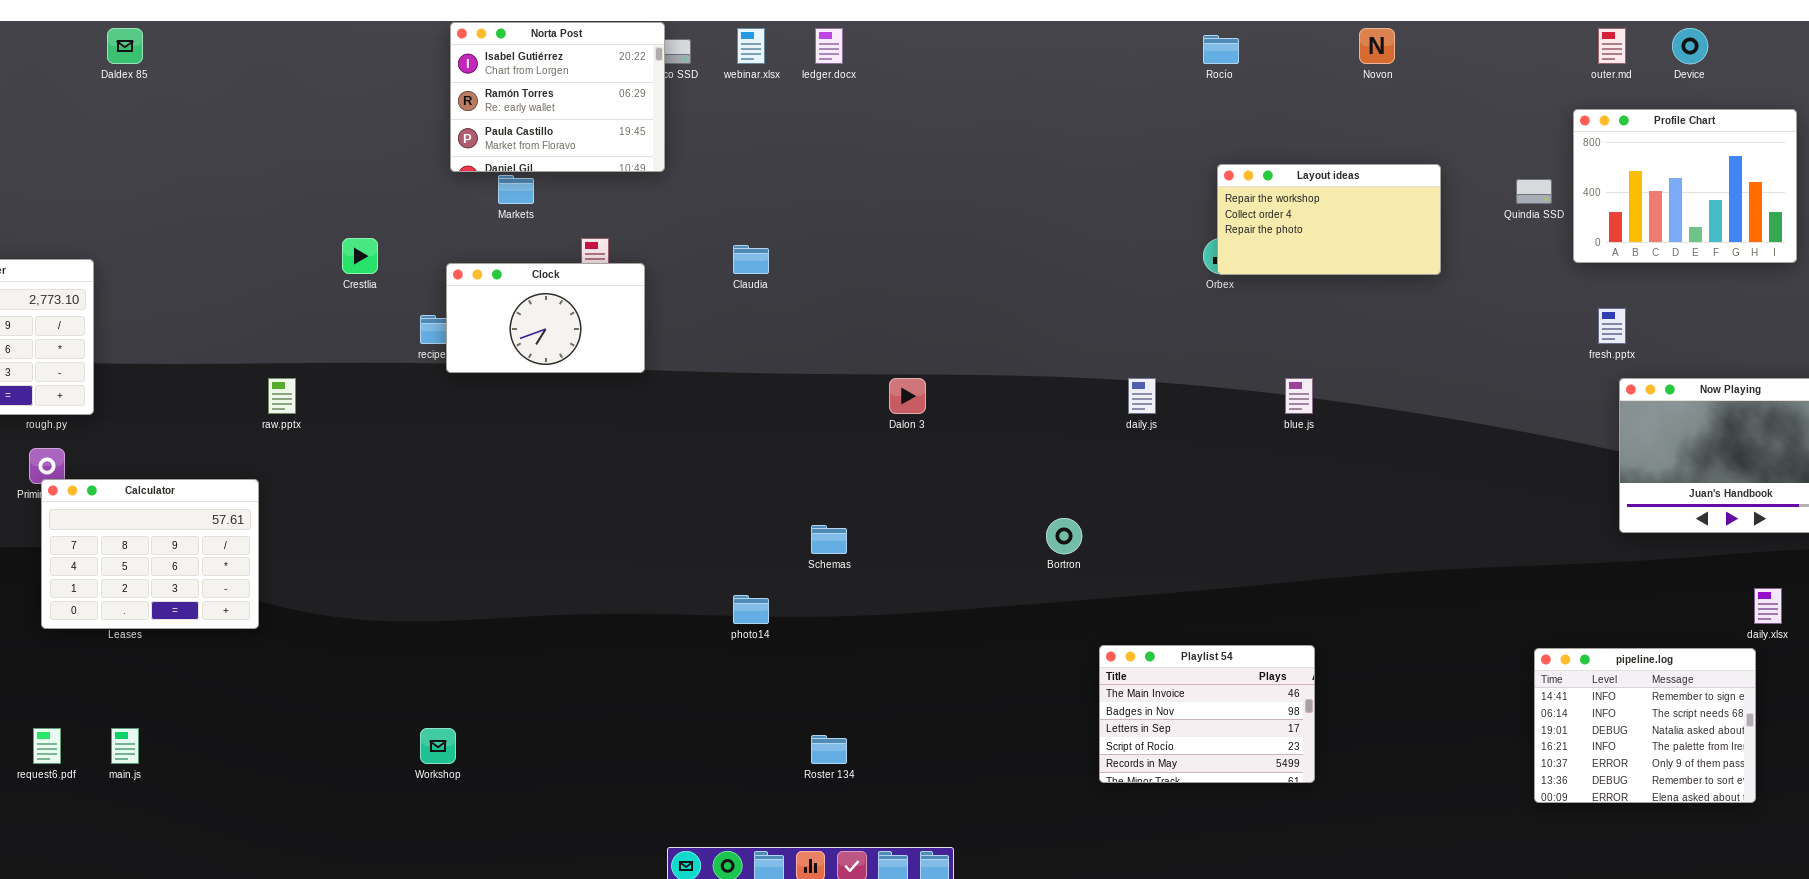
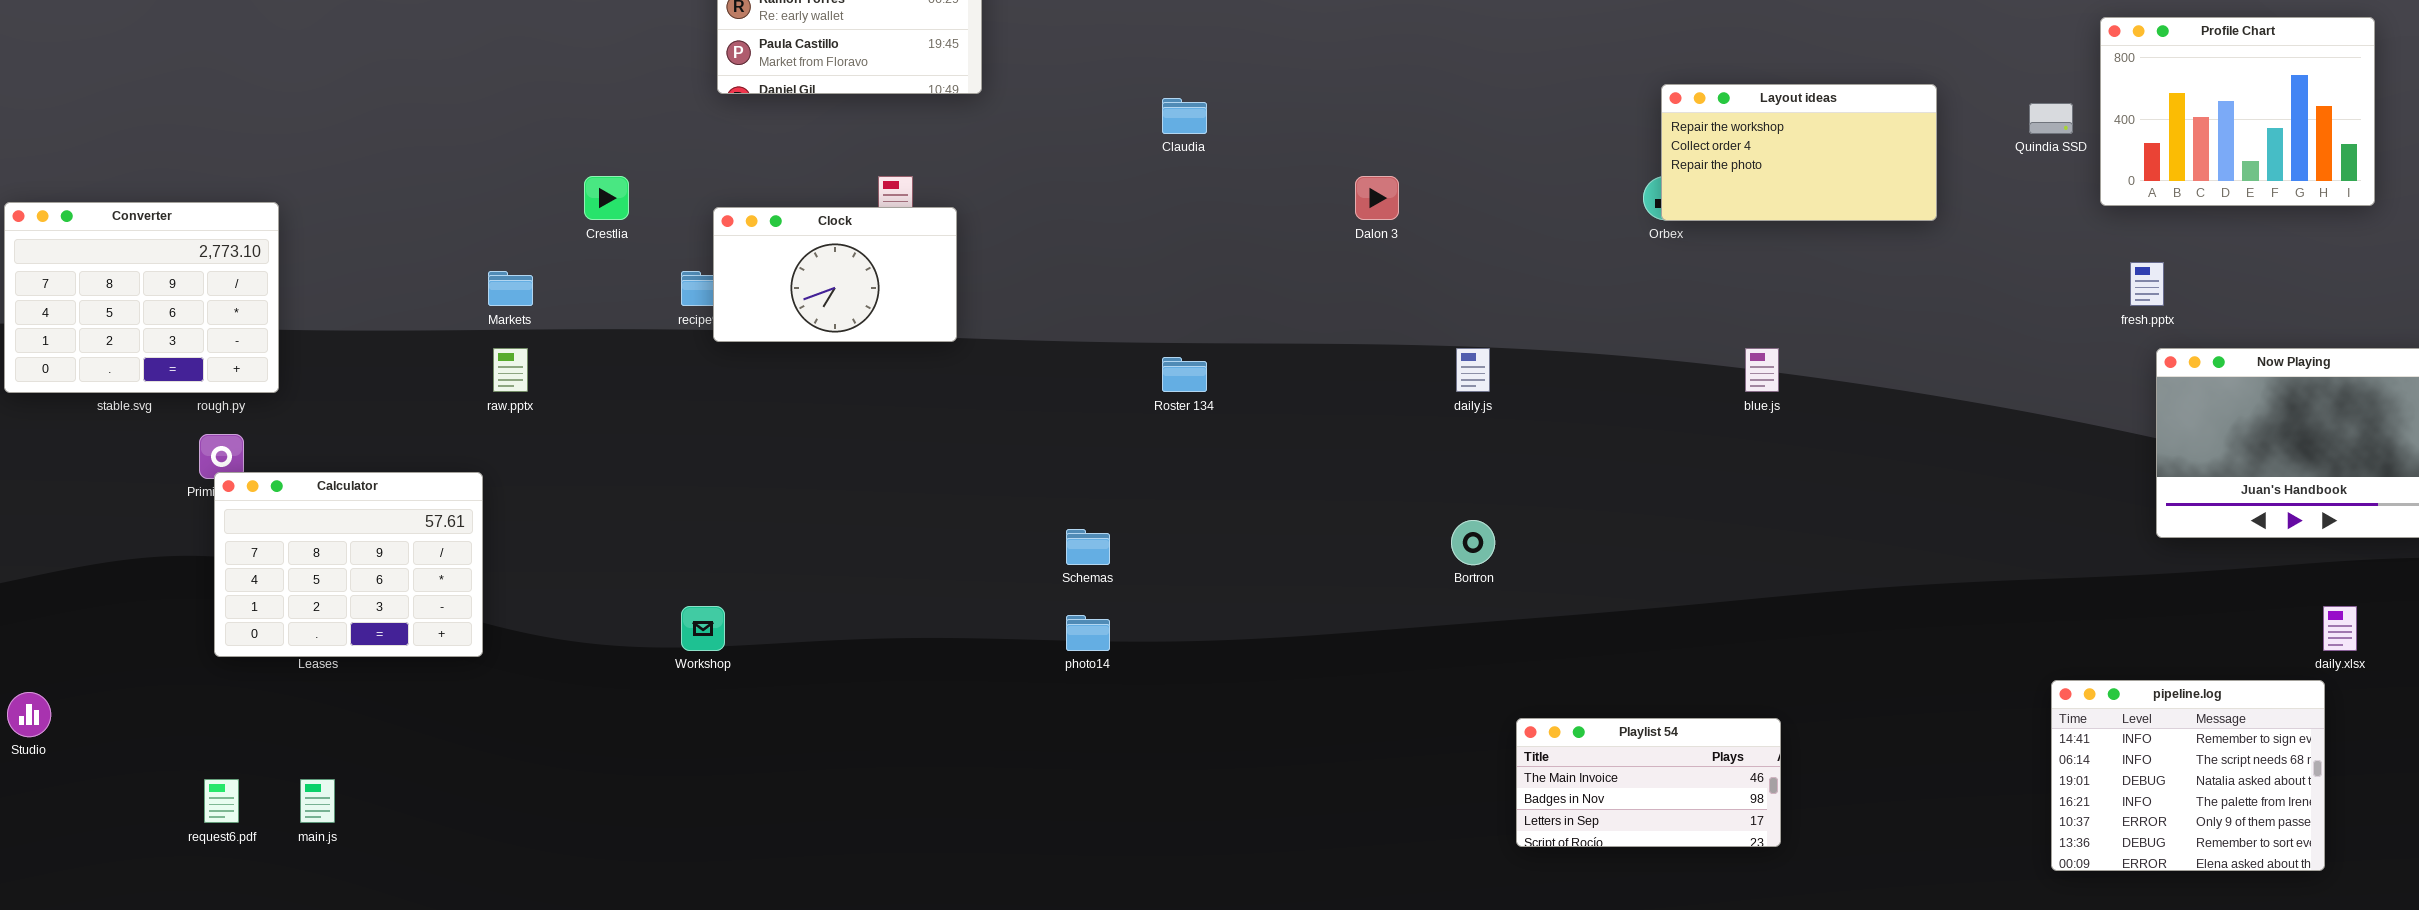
Markets: [498,175,534,204] -> [488,271,533,306], moved
Claudia: [733,245,769,274] -> [1162,98,1207,134], moved
Dalon 3: [889,378,926,414] -> [1355,176,1399,220], moved
daily.js: [1128,378,1156,414] -> [1456,348,1490,392], moved
Schemas: [811,525,847,554] -> [1066,529,1110,565], moved
Playlist 54: [1099,645,1315,783] -> [1516,718,1781,847], resized
Workshop: [420,728,456,764] -> [681,606,725,651], moved
Roster 134: [811,735,847,764] -> [1162,357,1207,392], moved

